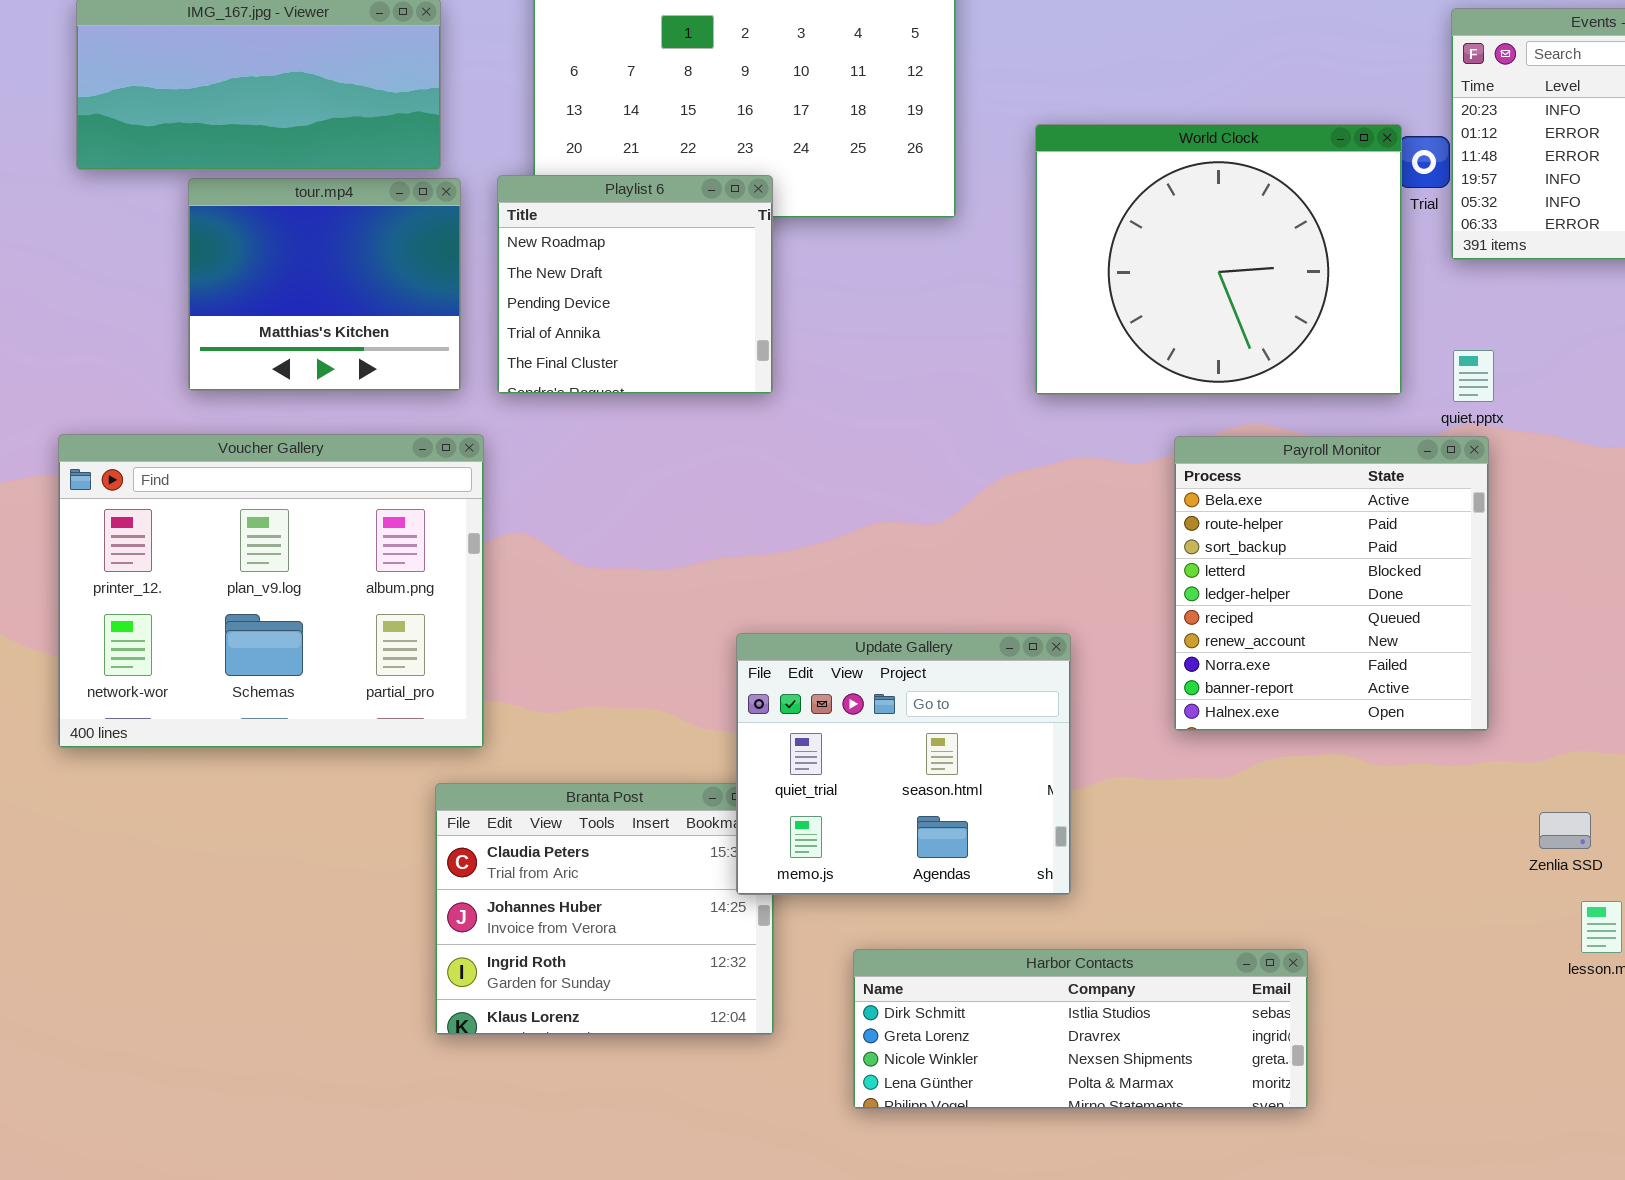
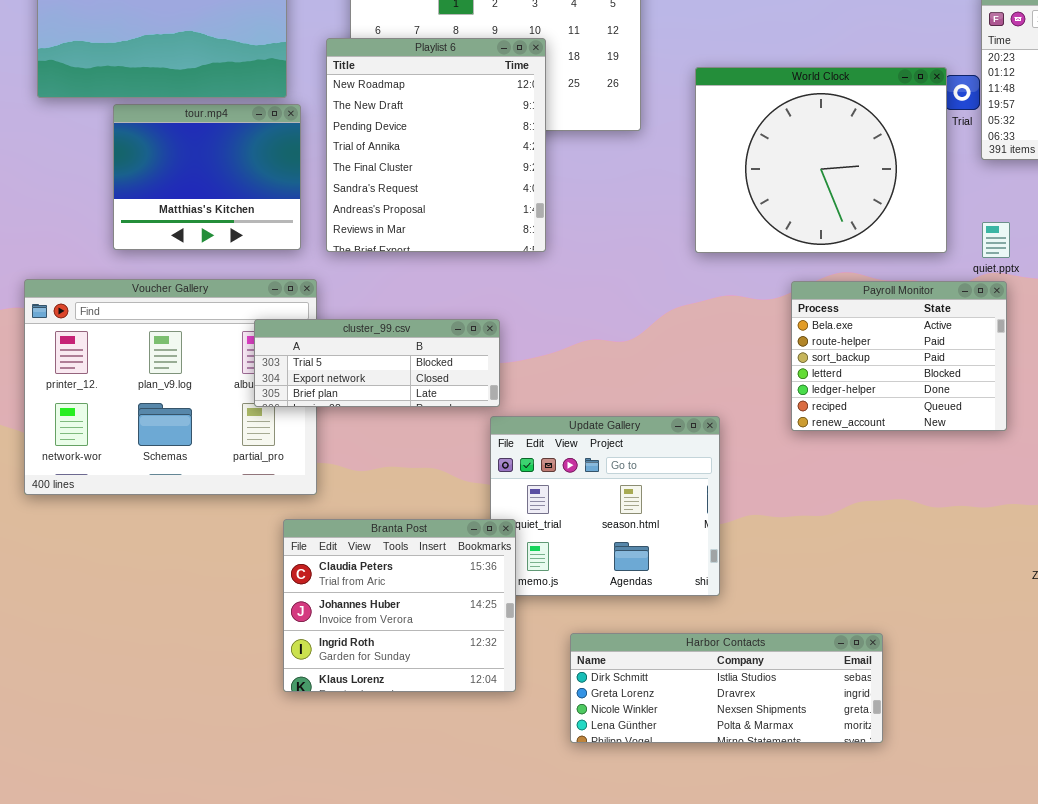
Playlist 6: [497,175,773,394] -> [326,38,546,252], resized
Payroll Monitor: [1174,436,1489,731] -> [791,281,1007,431], resized
cluster_99.csv: none -> [254,319,500,407], opened
Branta Post: [435,783,774,1035] -> [283,519,516,692], raised

